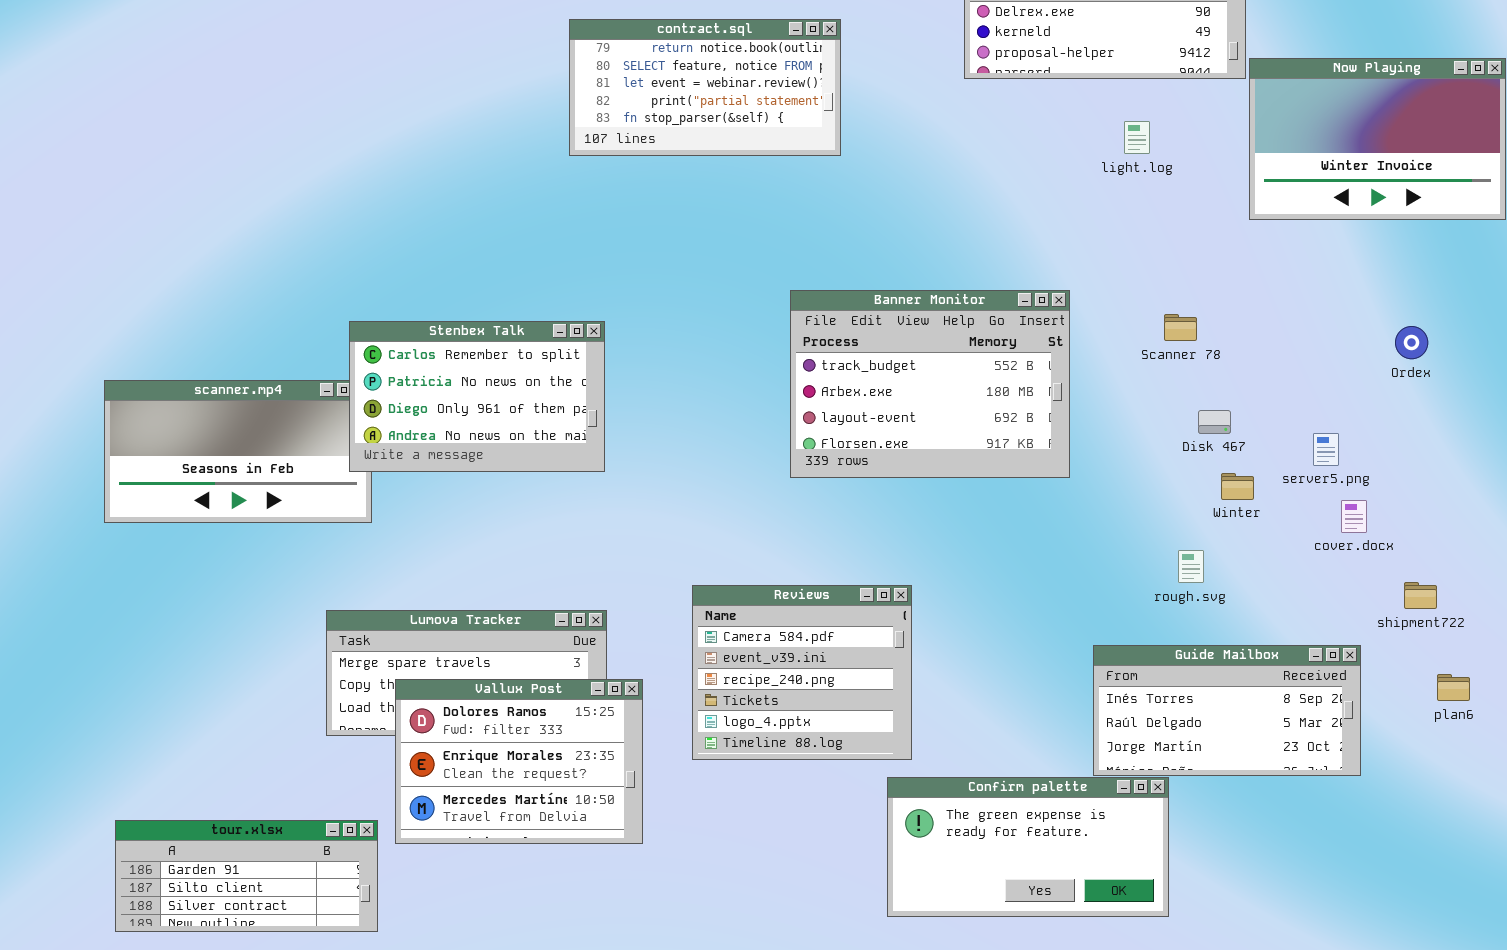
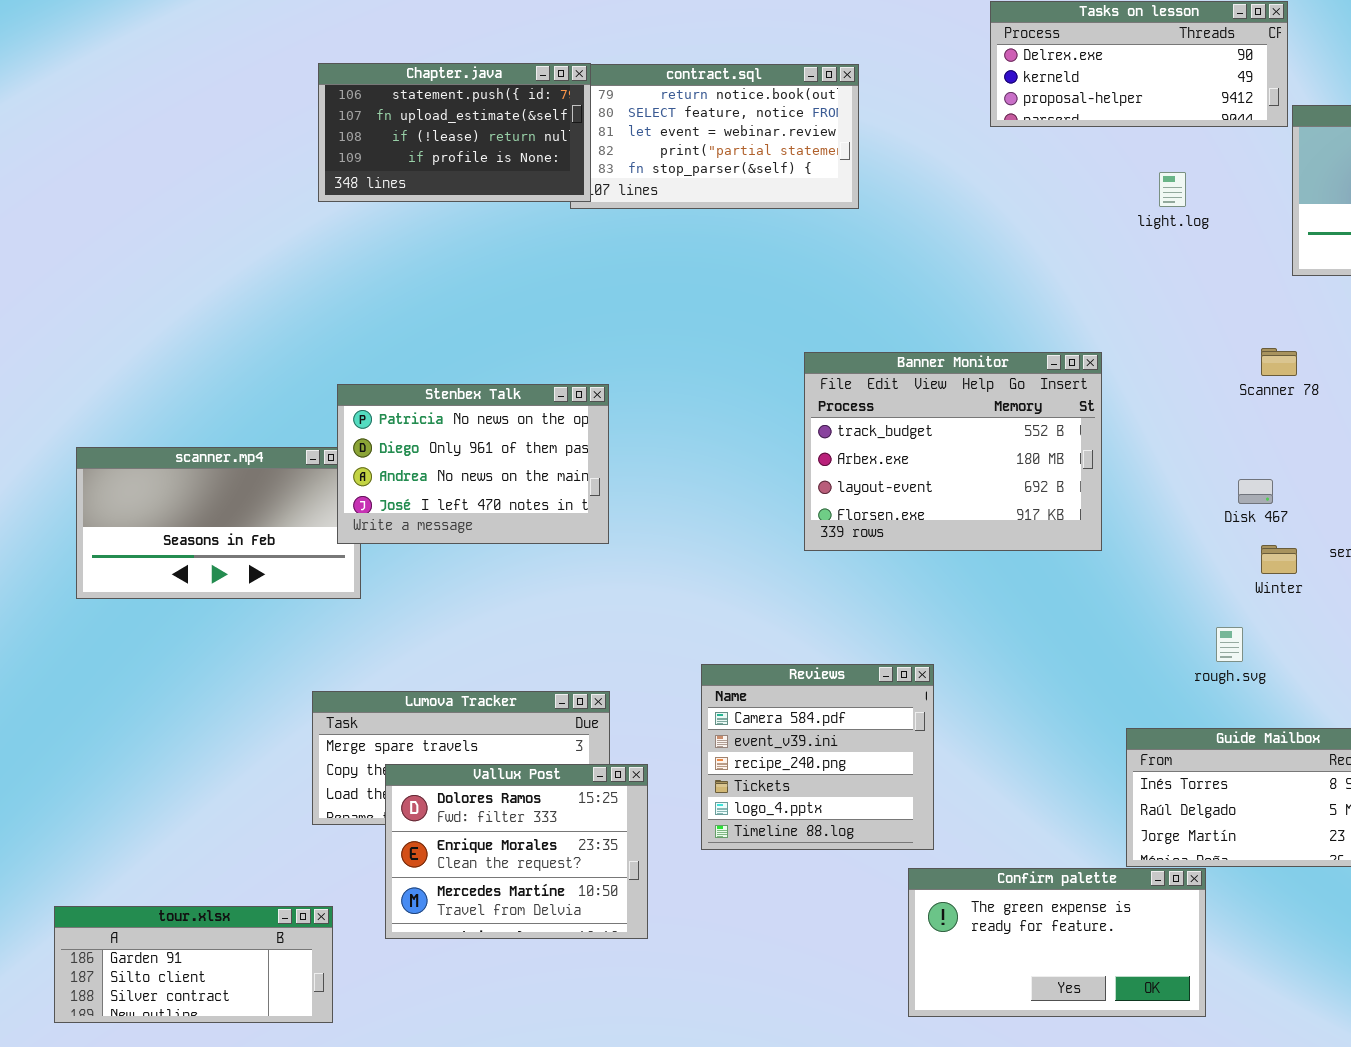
Chapter.java: none -> [318,63,591,202], opened
Scanner 78: [1164,314,1197,341] -> [1261,348,1297,376], moved
Stenbex Talk: [349,321,605,472] -> [337,384,609,544], scrolled down 1 row
tour.xlsx: [115,820,378,932] -> [54,906,333,1023], moved

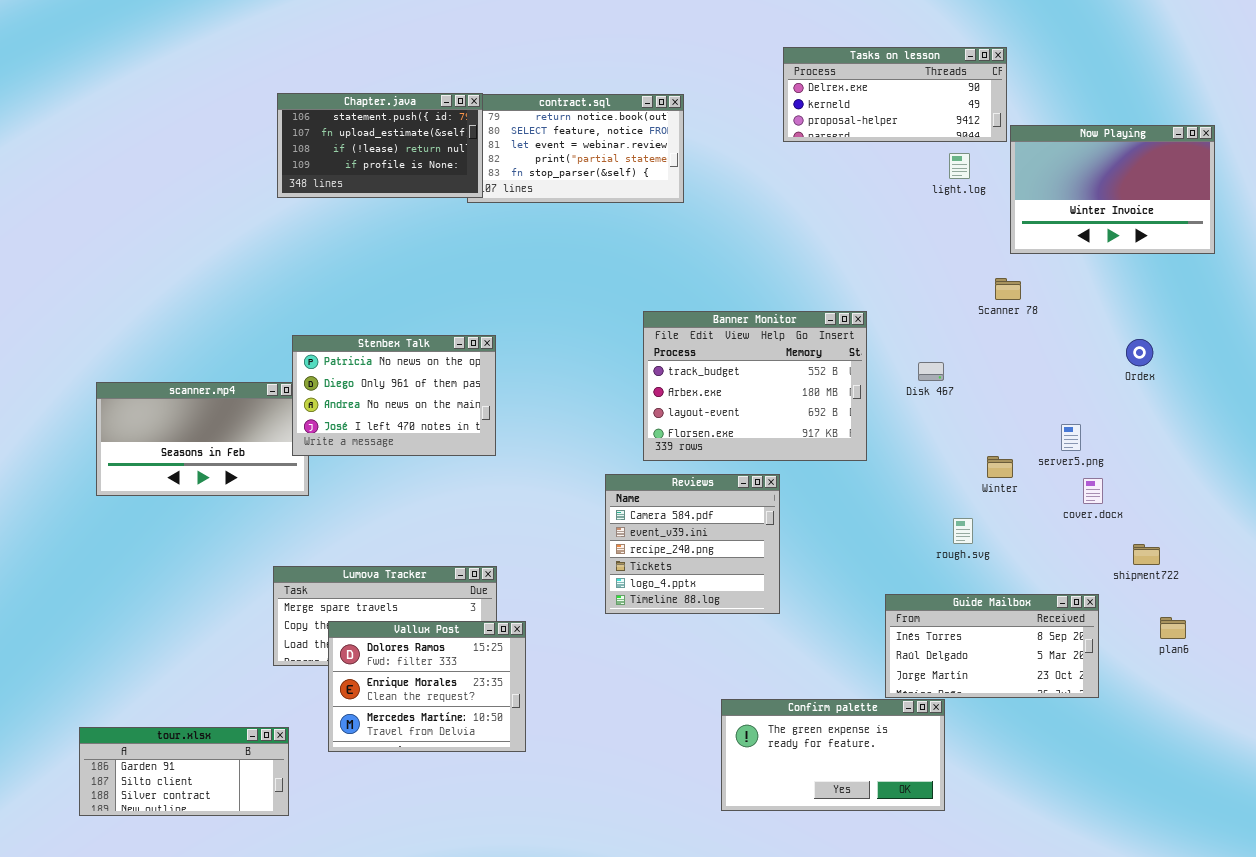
light.log: [1159,172,1186,207] -> [949,153,970,179], moved
Scanner 78: [1261,348,1297,376] -> [995,278,1021,300], moved
Disk 467: [1238,479,1273,504] -> [918,362,944,381], moved
Reviews: [701,664,934,850] -> [605,474,780,614], moved

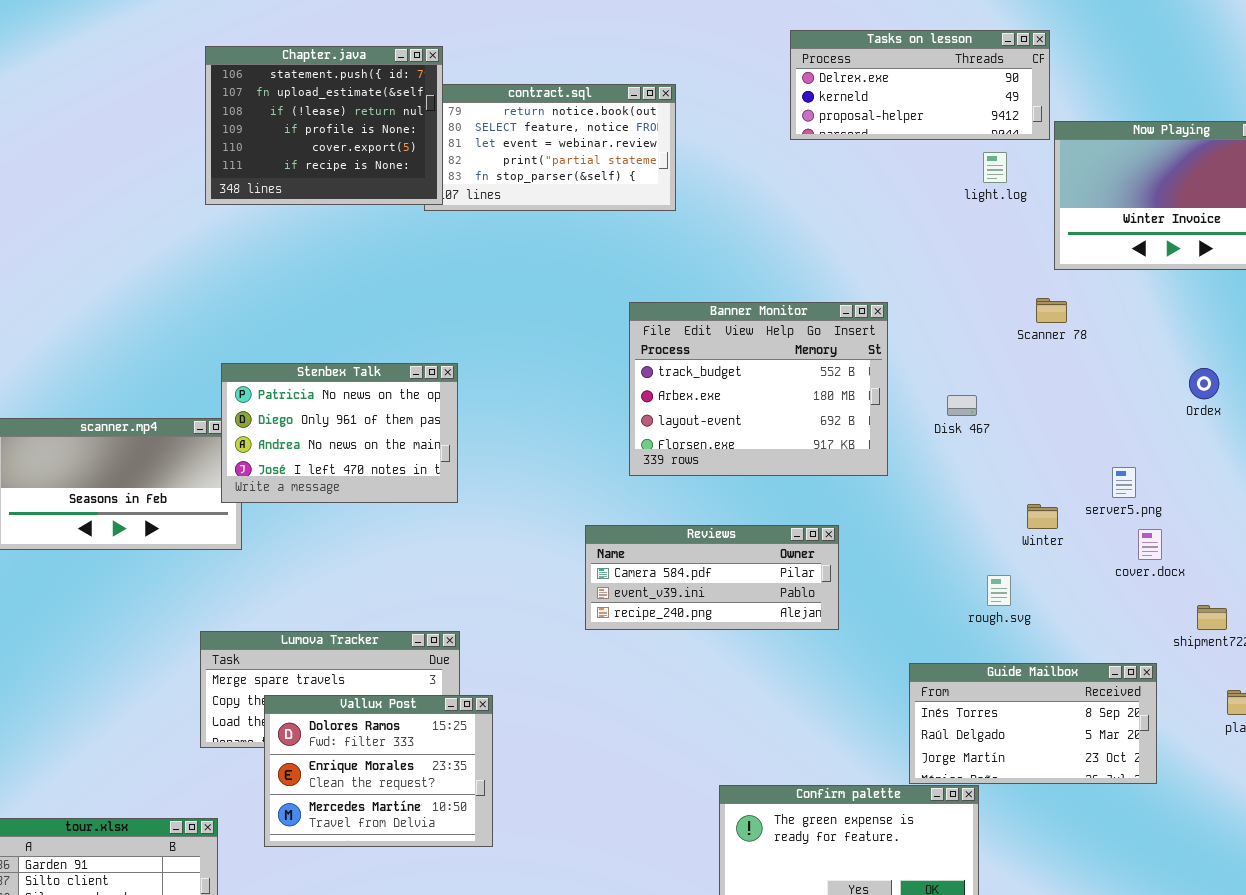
Chapter.java: [277,93,483,198] -> [205,46,443,205], resized
Banner Monitor: [643,311,867,461] -> [629,302,888,476], moved
Reviews: [605,474,780,614] -> [585,525,839,630], resized

